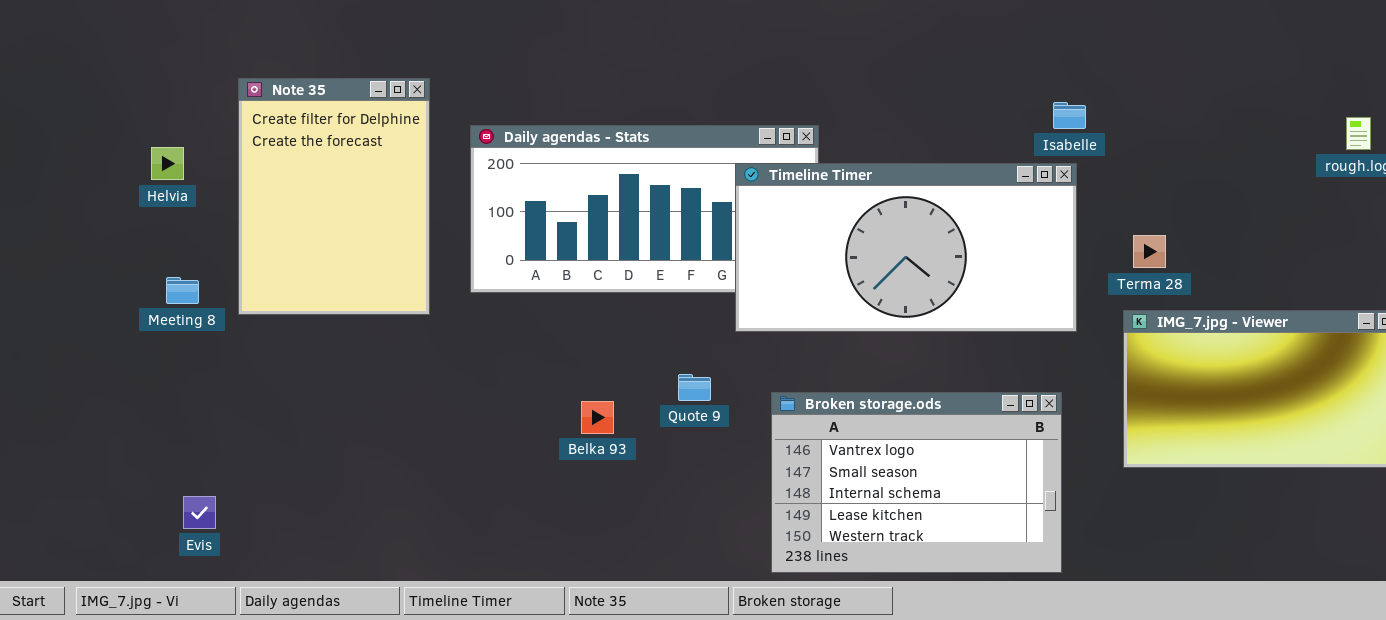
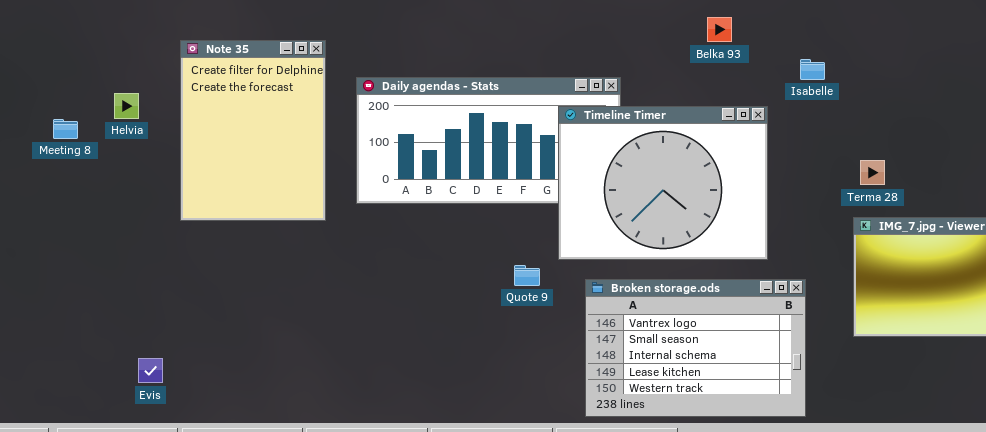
Timeline Timer: [735,163,1077,332] -> [558,106,768,260], resized
Meeting 8: [166,277,199,304] -> [53,119,78,139], moved
Belka 93: [581,401,614,434] -> [707,17,732,42], moved

